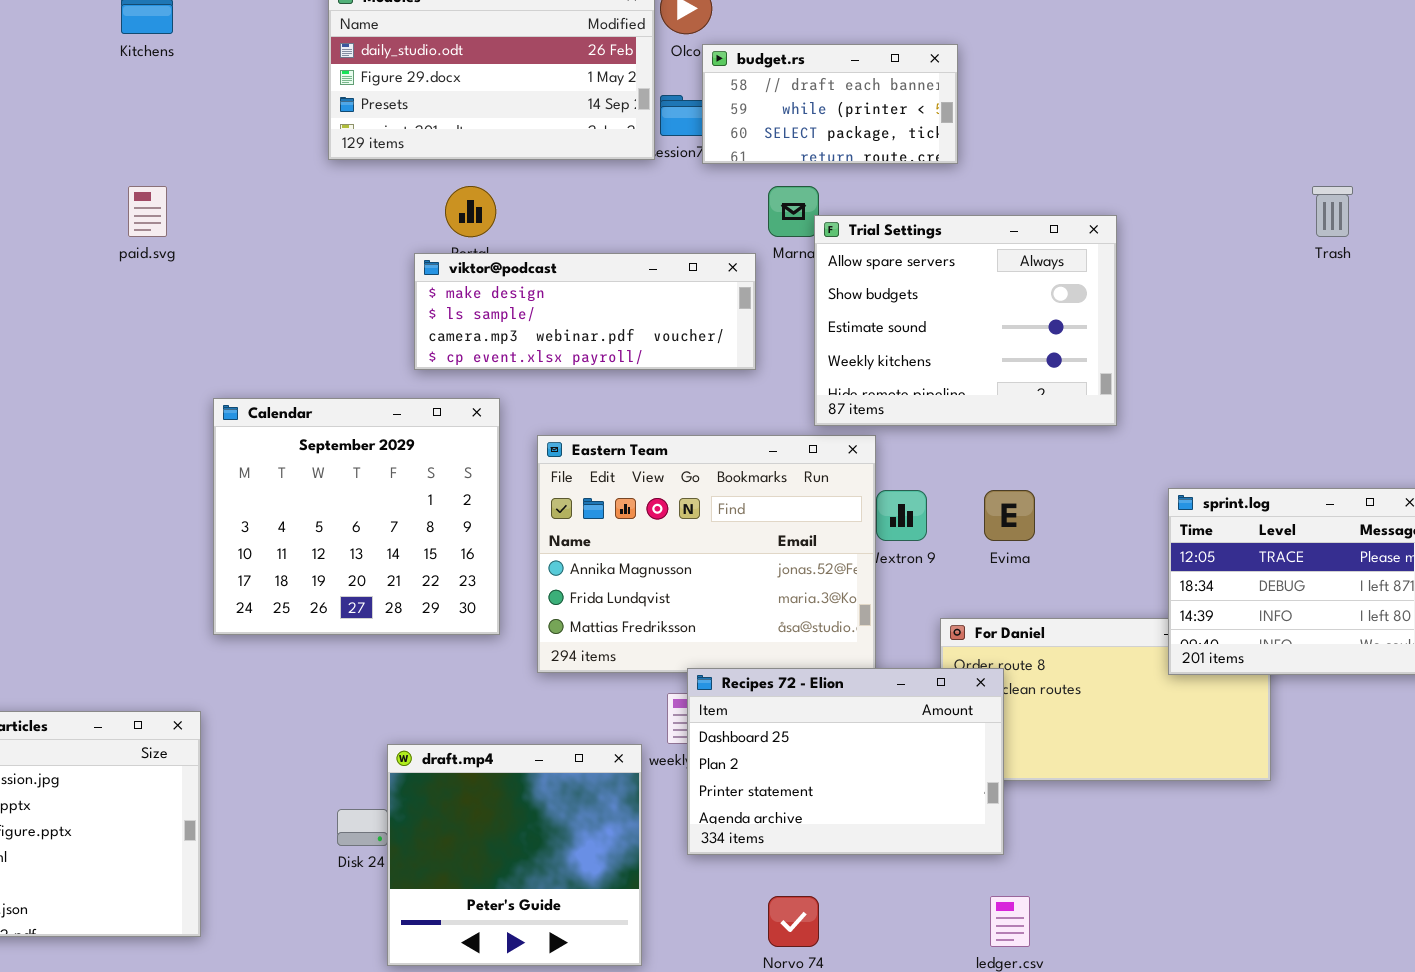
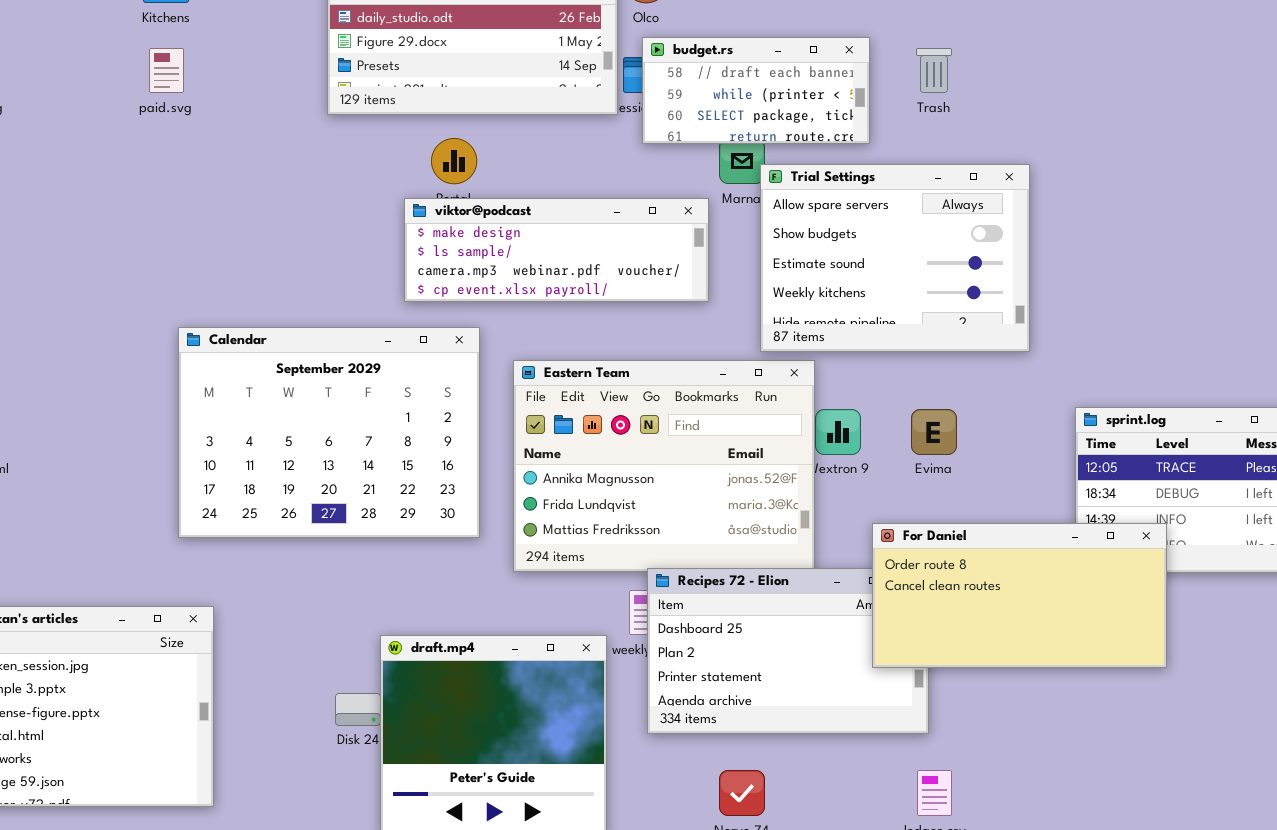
budget.rs: [702,44,958,164] -> [642,37,870,144], moved
paid.svg: [128,186,167,237] -> [149,48,184,93], moved
Trash: [1312,186,1353,237] -> [916,48,952,93], moved
Calendar: [213,398,500,635] -> [178,327,480,538], resized
For Daniel: [940,618,1271,781] -> [872,523,1167,668], raised

